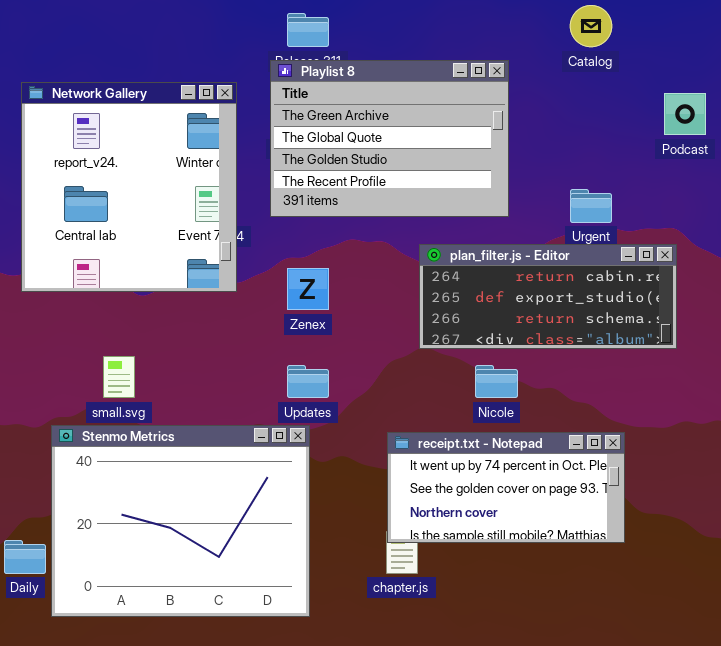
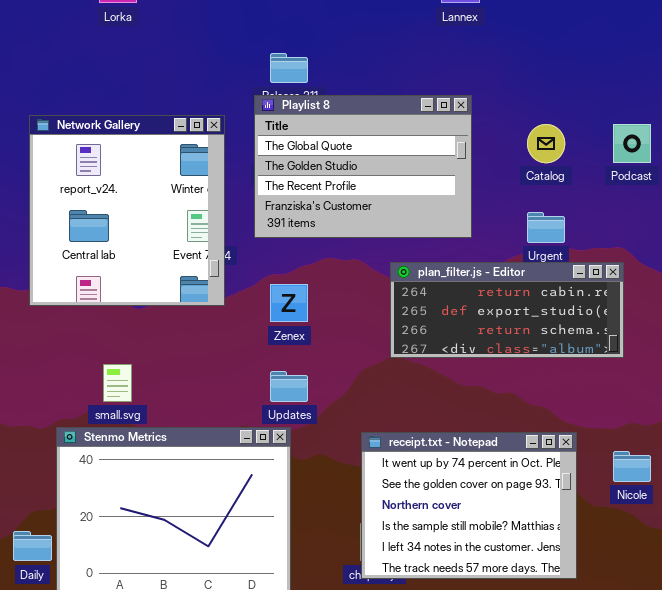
Catalog: [570,5,612,47] -> [527,124,565,163], moved
Playlist 8: [270,60,509,217] -> [254,95,472,238], scrolled down 1 row
Nicole: [475,365,518,398] -> [613,451,651,482], moved
receipt.txt - Notepad: [387,432,625,543] -> [361,432,577,579], resized

